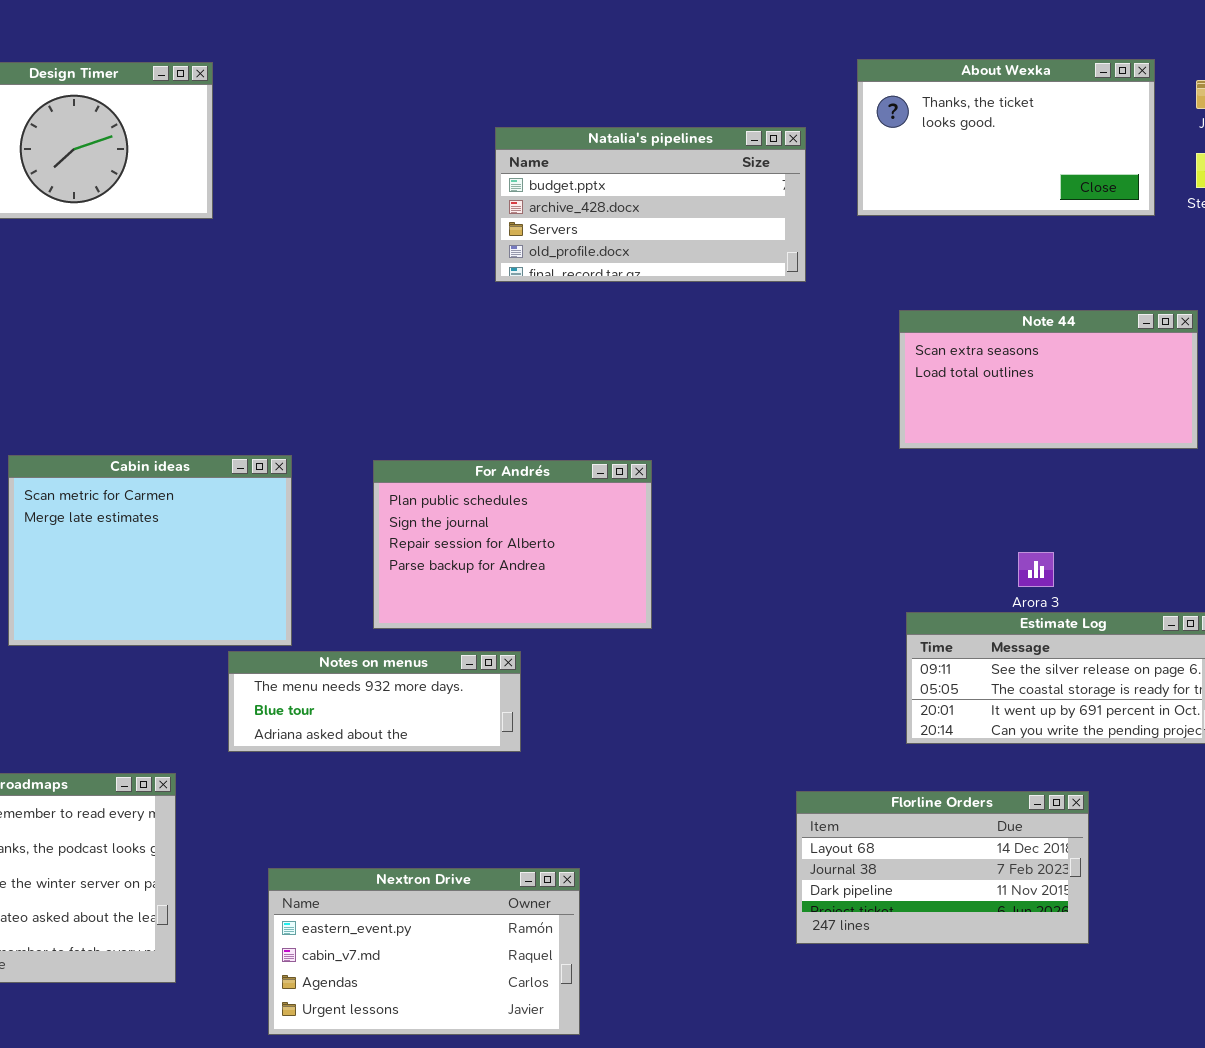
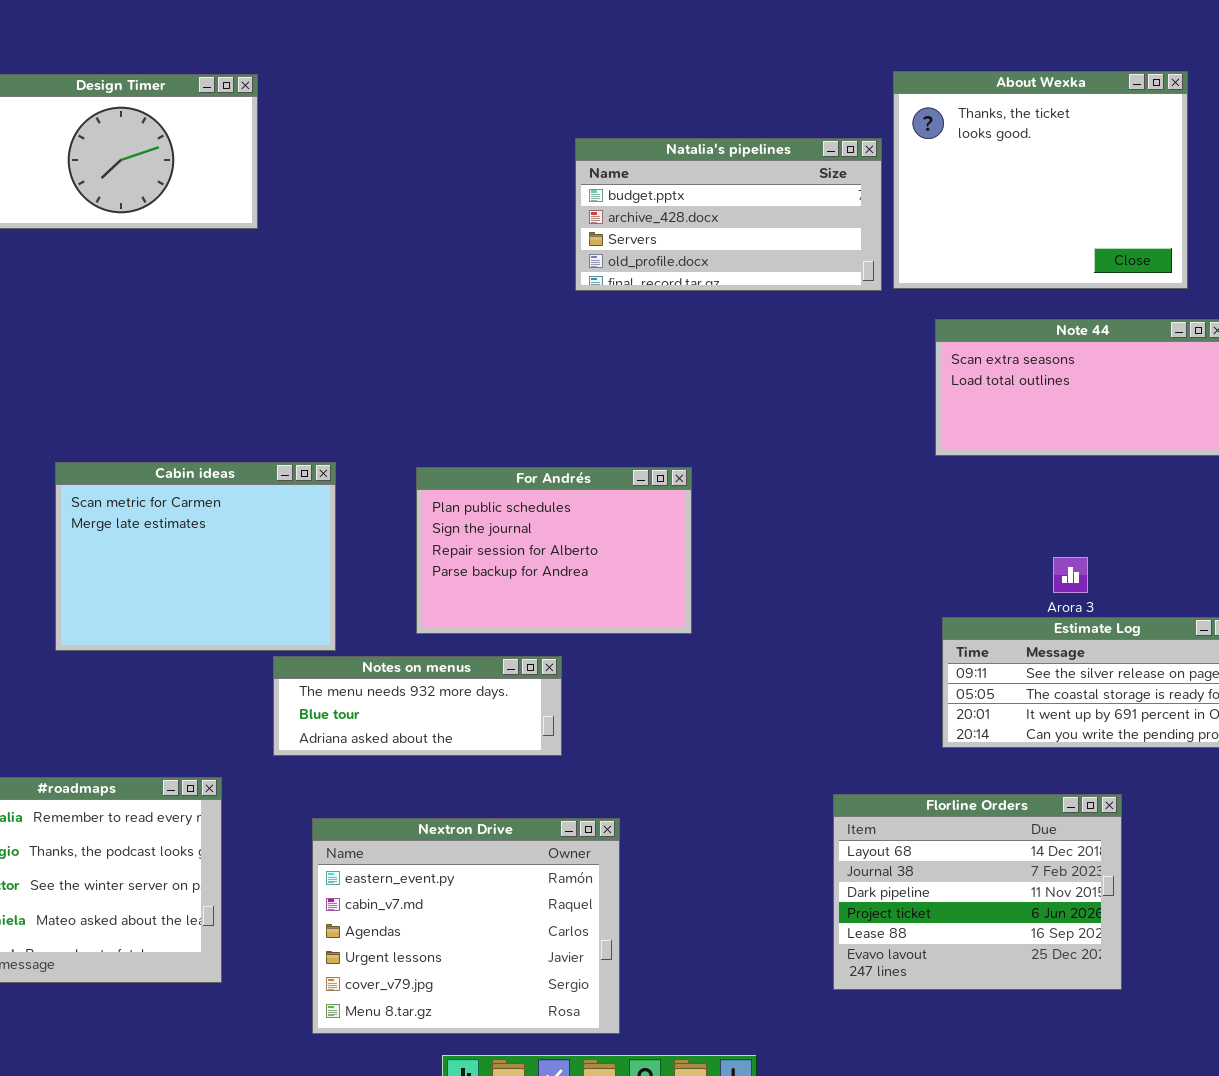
About Wexka: [857,59,1155,216] -> [893,71,1188,289], resized
Natalia's pipelines: [495,127,806,282] -> [575,138,882,291], moved
Florline Orders: [796,791,1089,944] -> [833,794,1122,990], resized
Nextron Drive: [268,868,580,1035] -> [312,818,620,1034], resized

